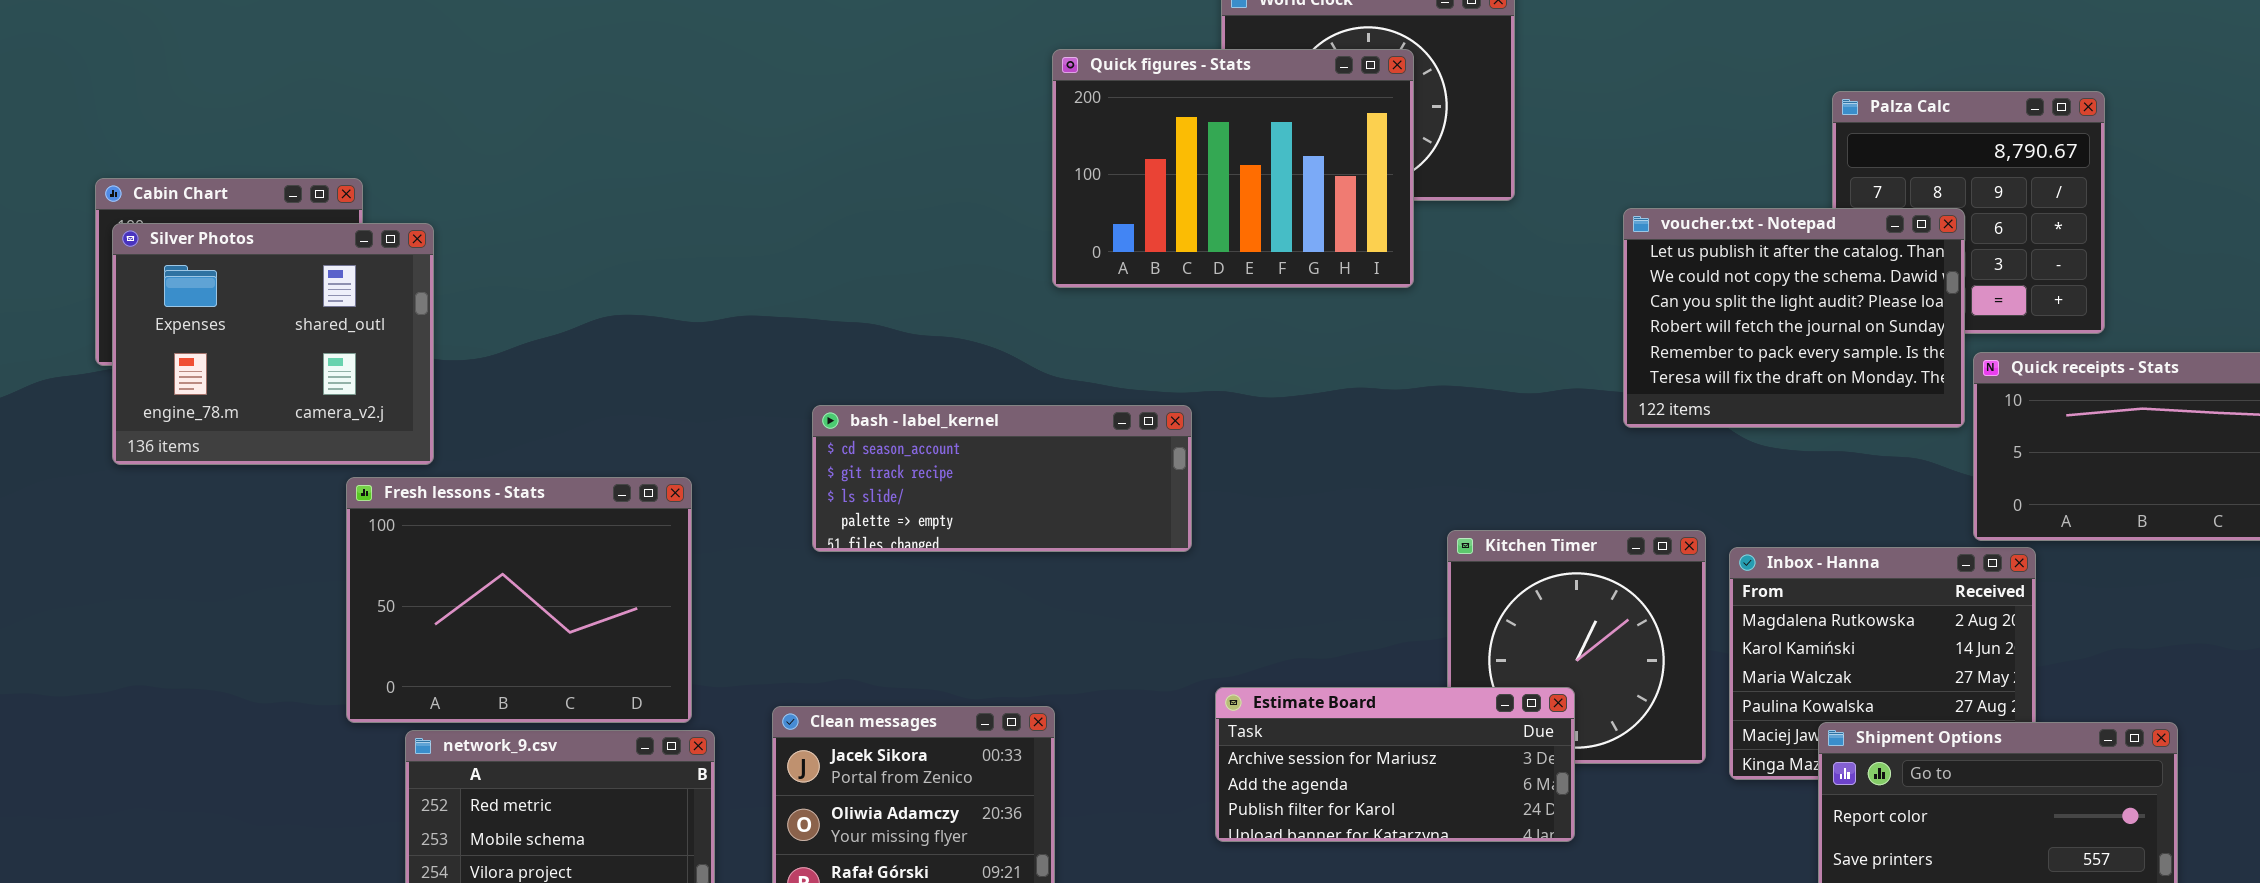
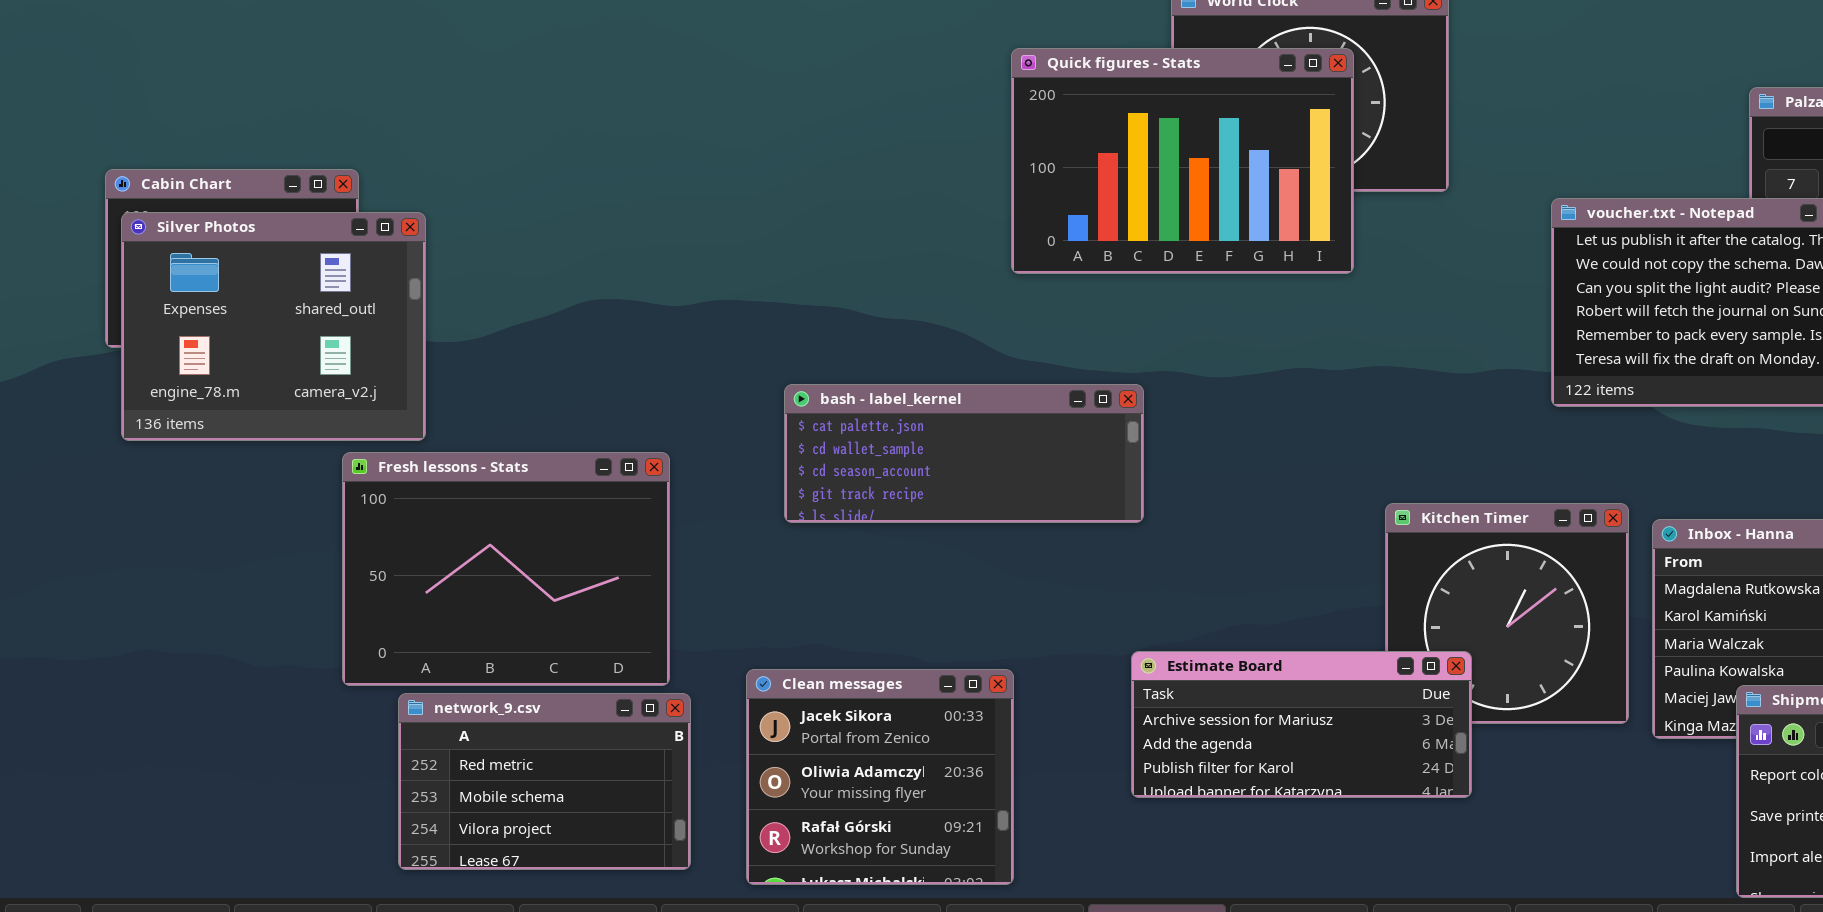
bash - label_kernel: [812,405,1192,552] -> [784,384,1144,523], scrolled up 2 rows
Estimate Board: [1215,687,1575,842] -> [1131,651,1472,798], moved

